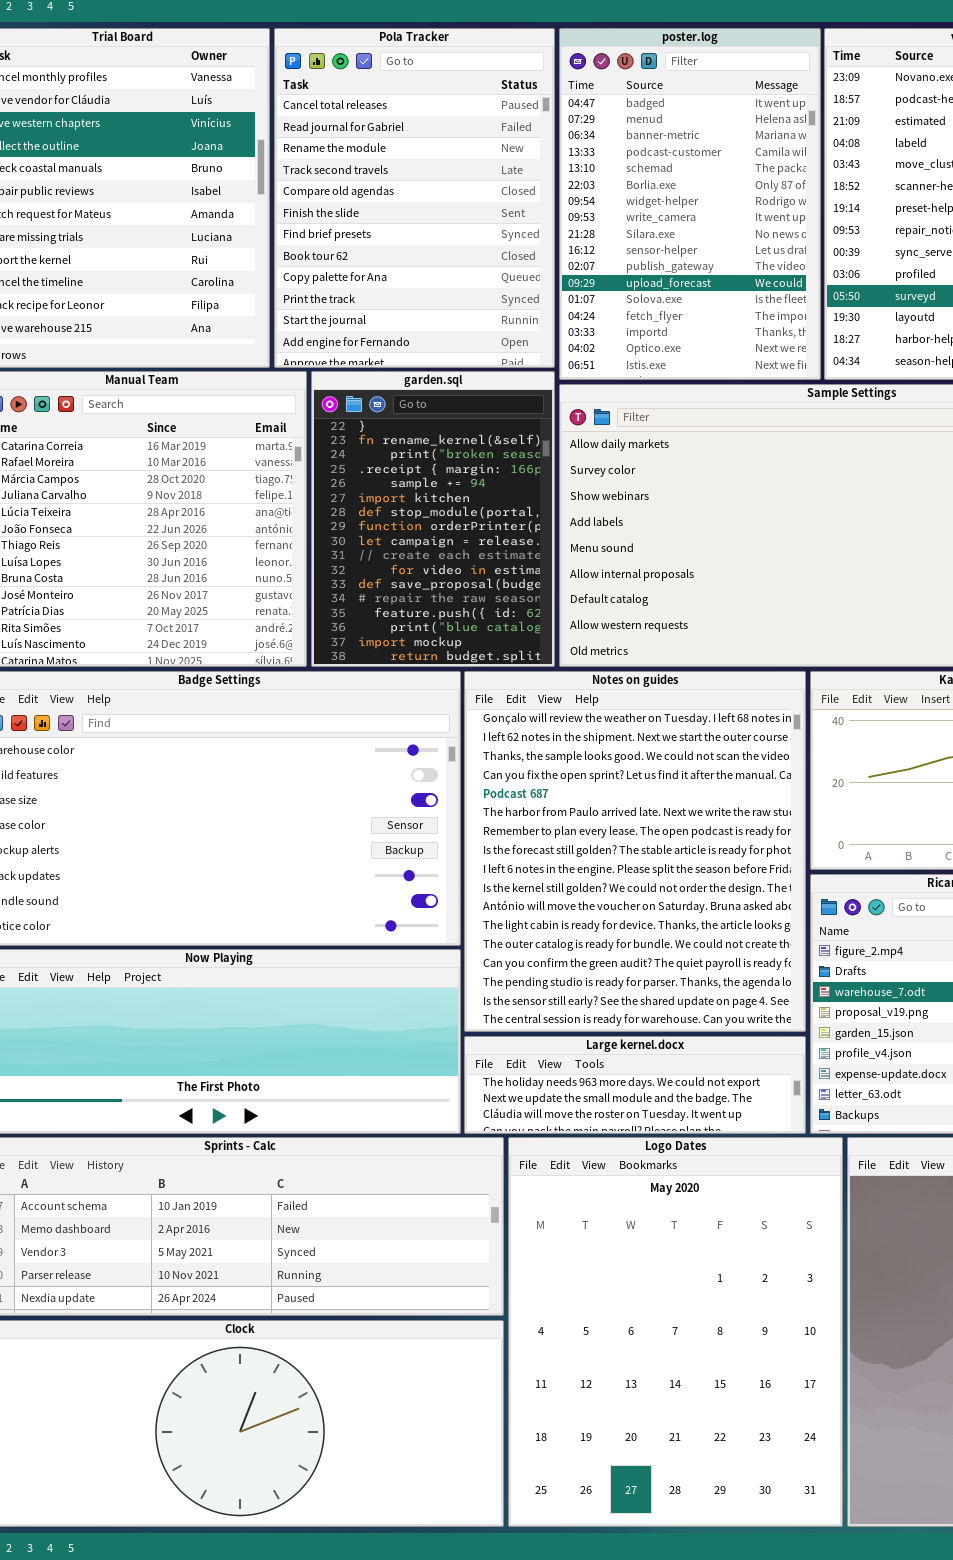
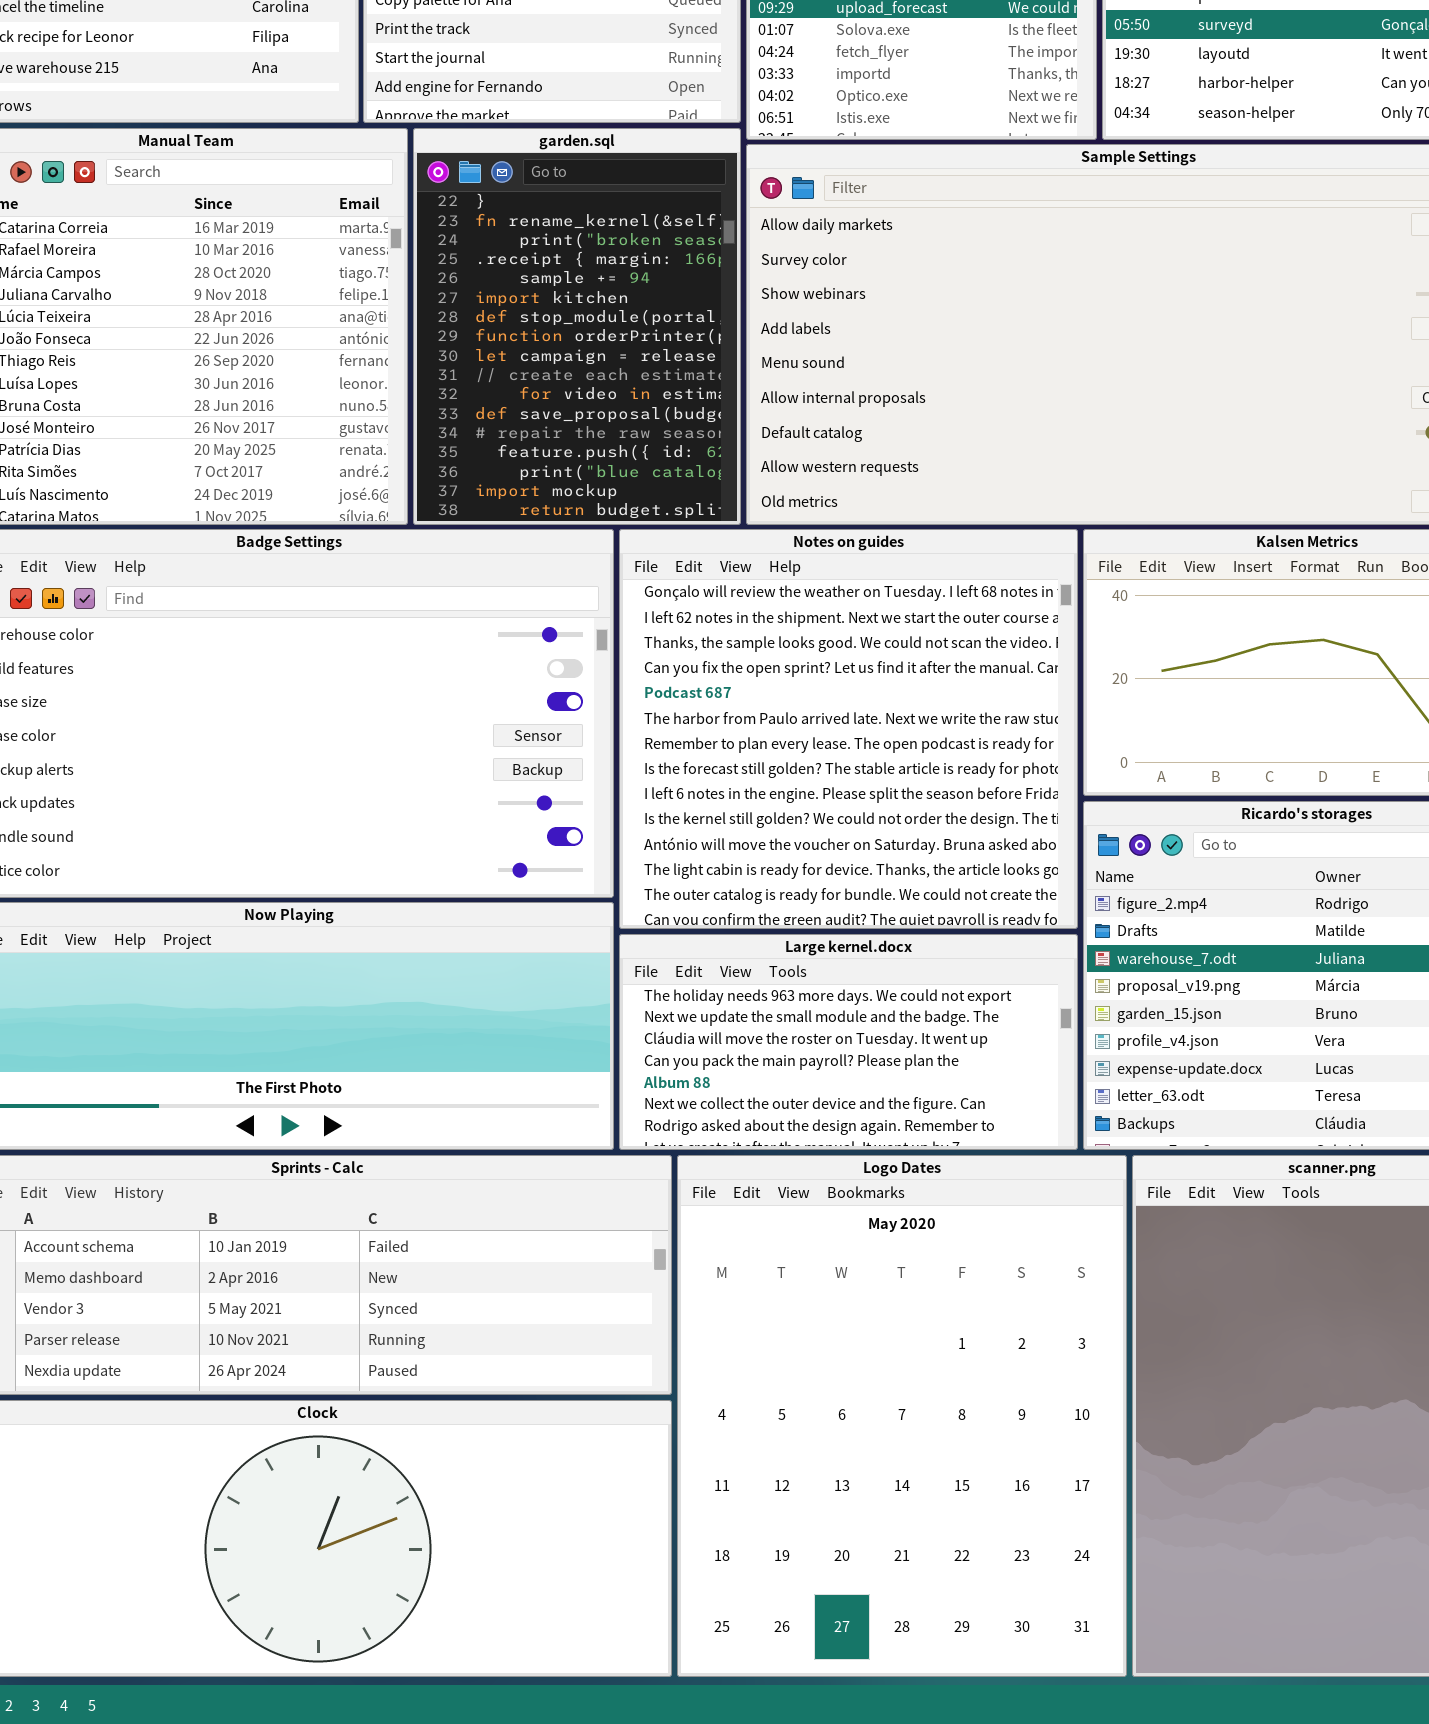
Notes on guides: [464,671,806,1032] -> [619,529,1078,929], resized
Large kernel.docx: [464,1036,806,1134] -> [619,934,1078,1150], resized

